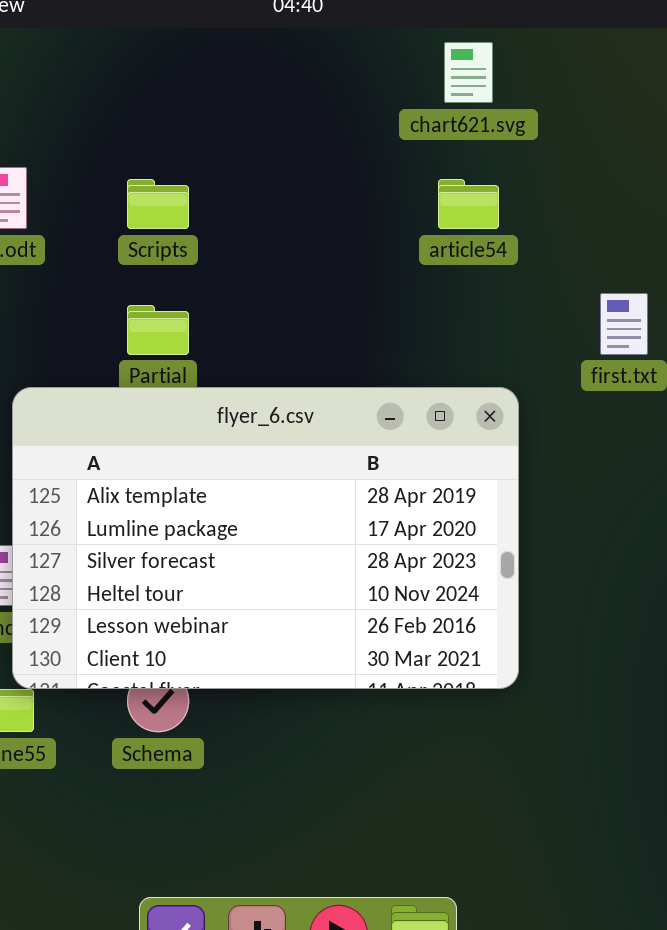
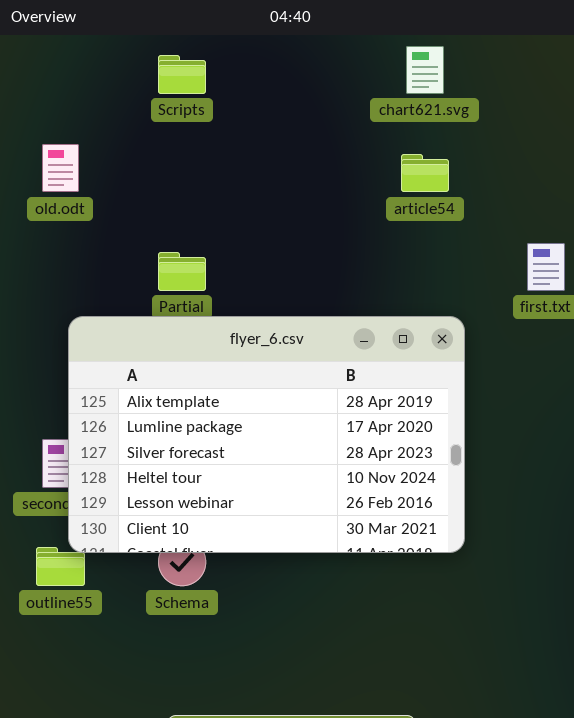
Scripts: [127,179,189,229] -> [158,55,206,94], moved

